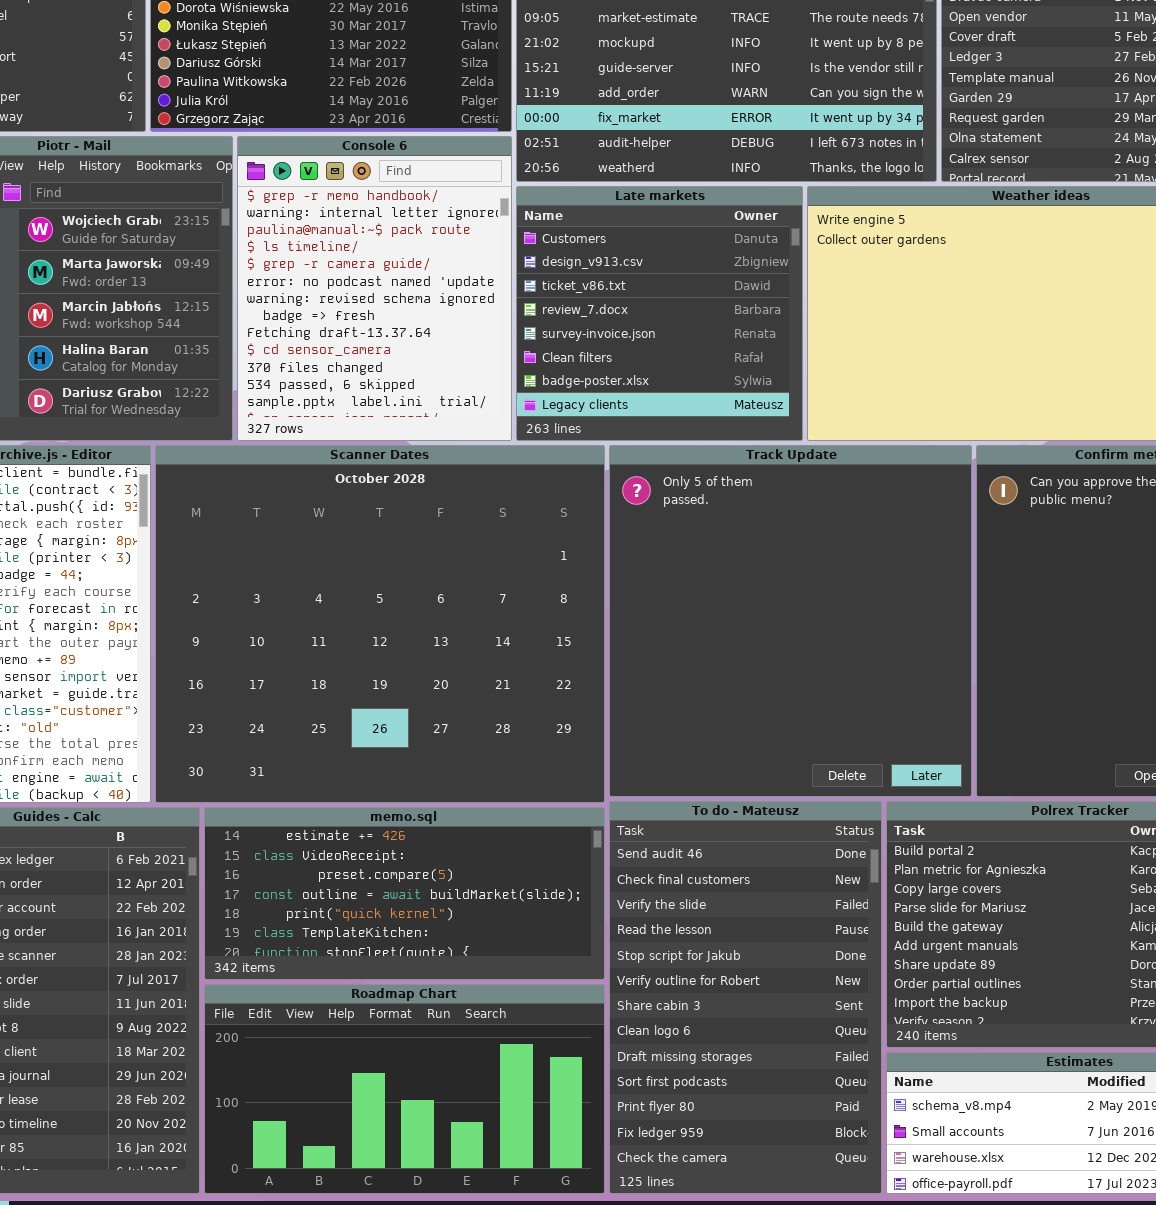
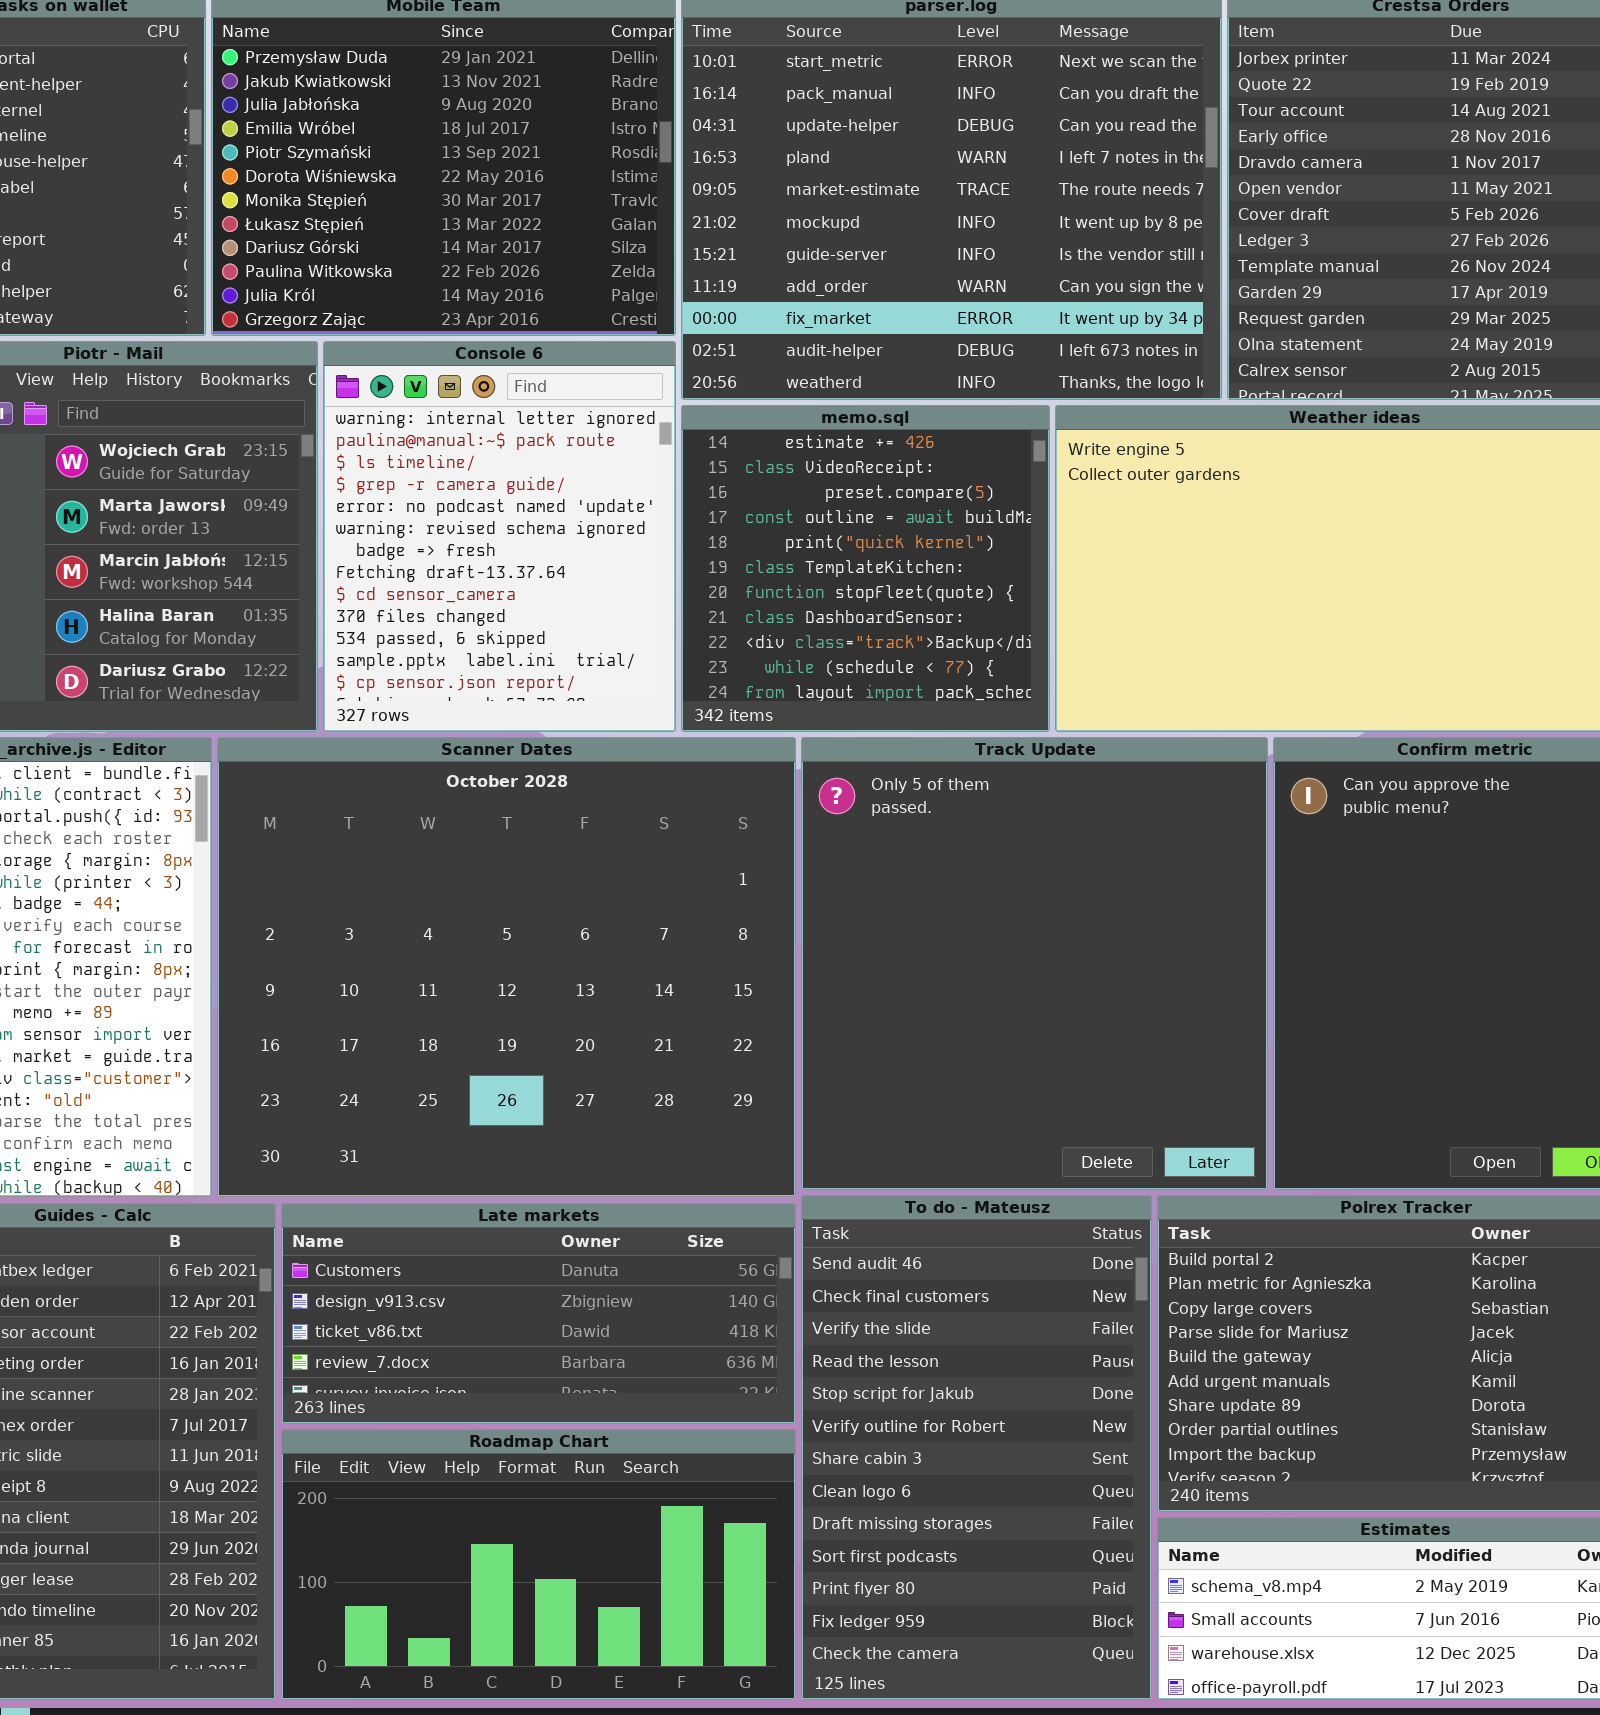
Console 6: [237,136,512,441] -> [323,341,676,732], scrolled down 1 row
Late markets: [516,186,803,441] -> [281,1203,796,1424], moved, resized
memo.sql: [204,807,605,980] -> [681,405,1050,732], moved, resized

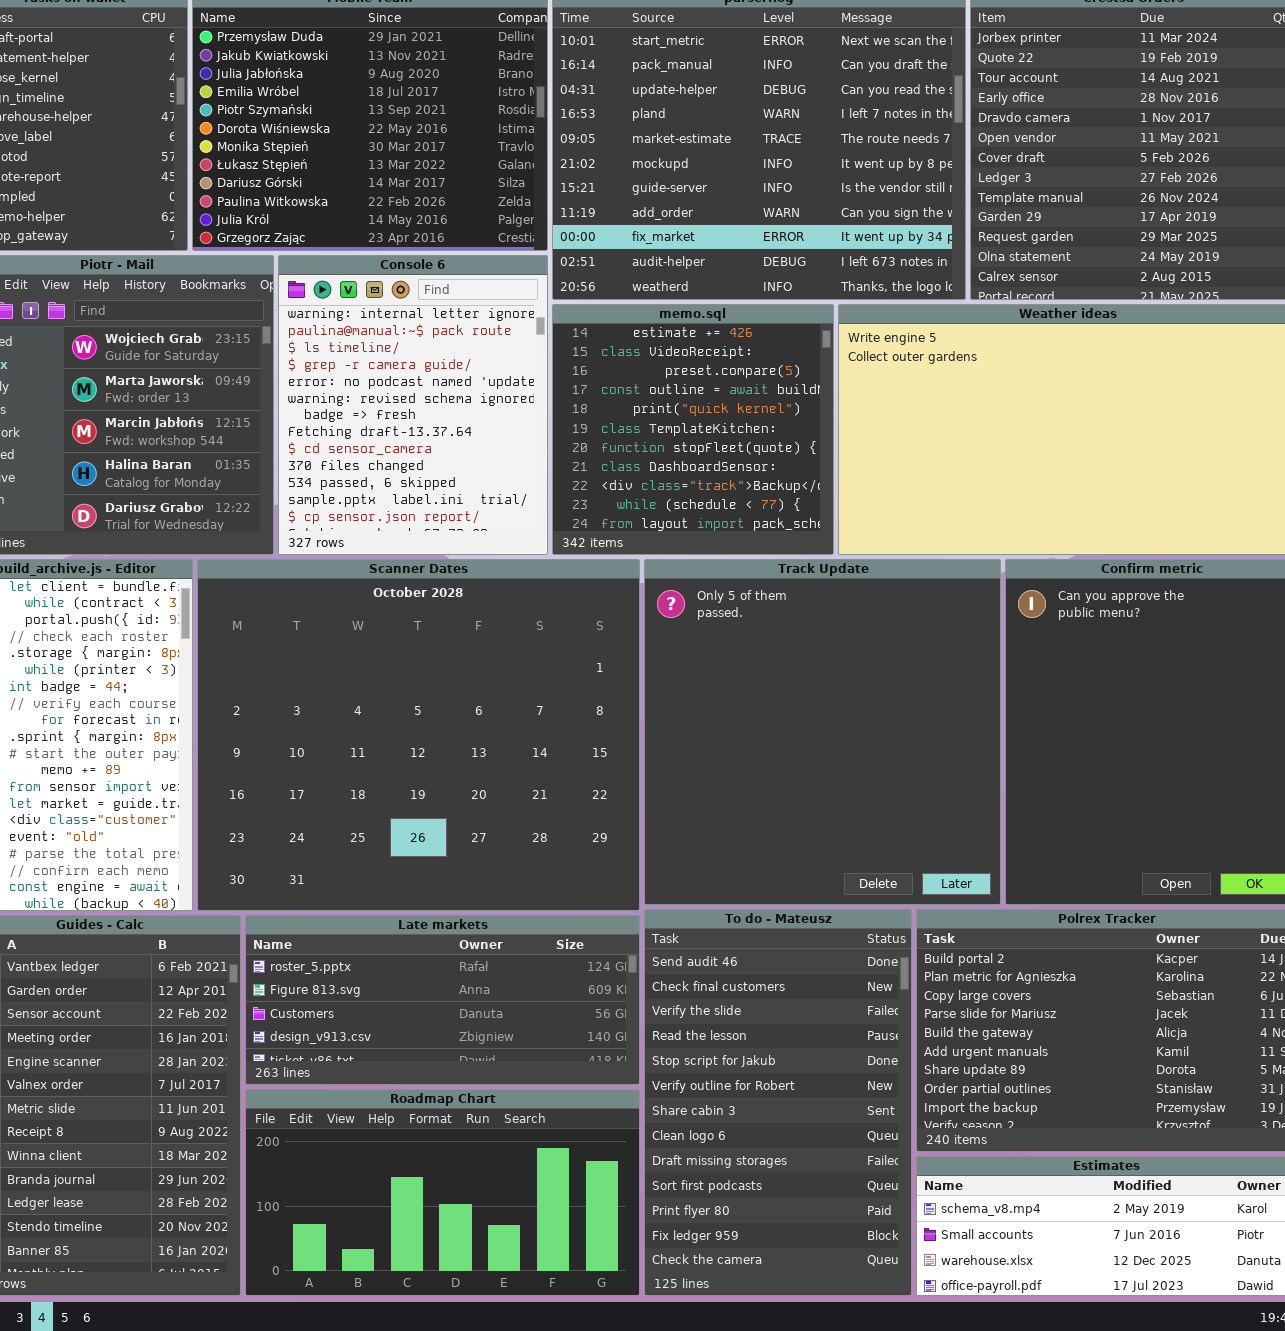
Late markets: [281,1203,796,1424] -> [245,915,640,1085], scrolled up 2 rows

